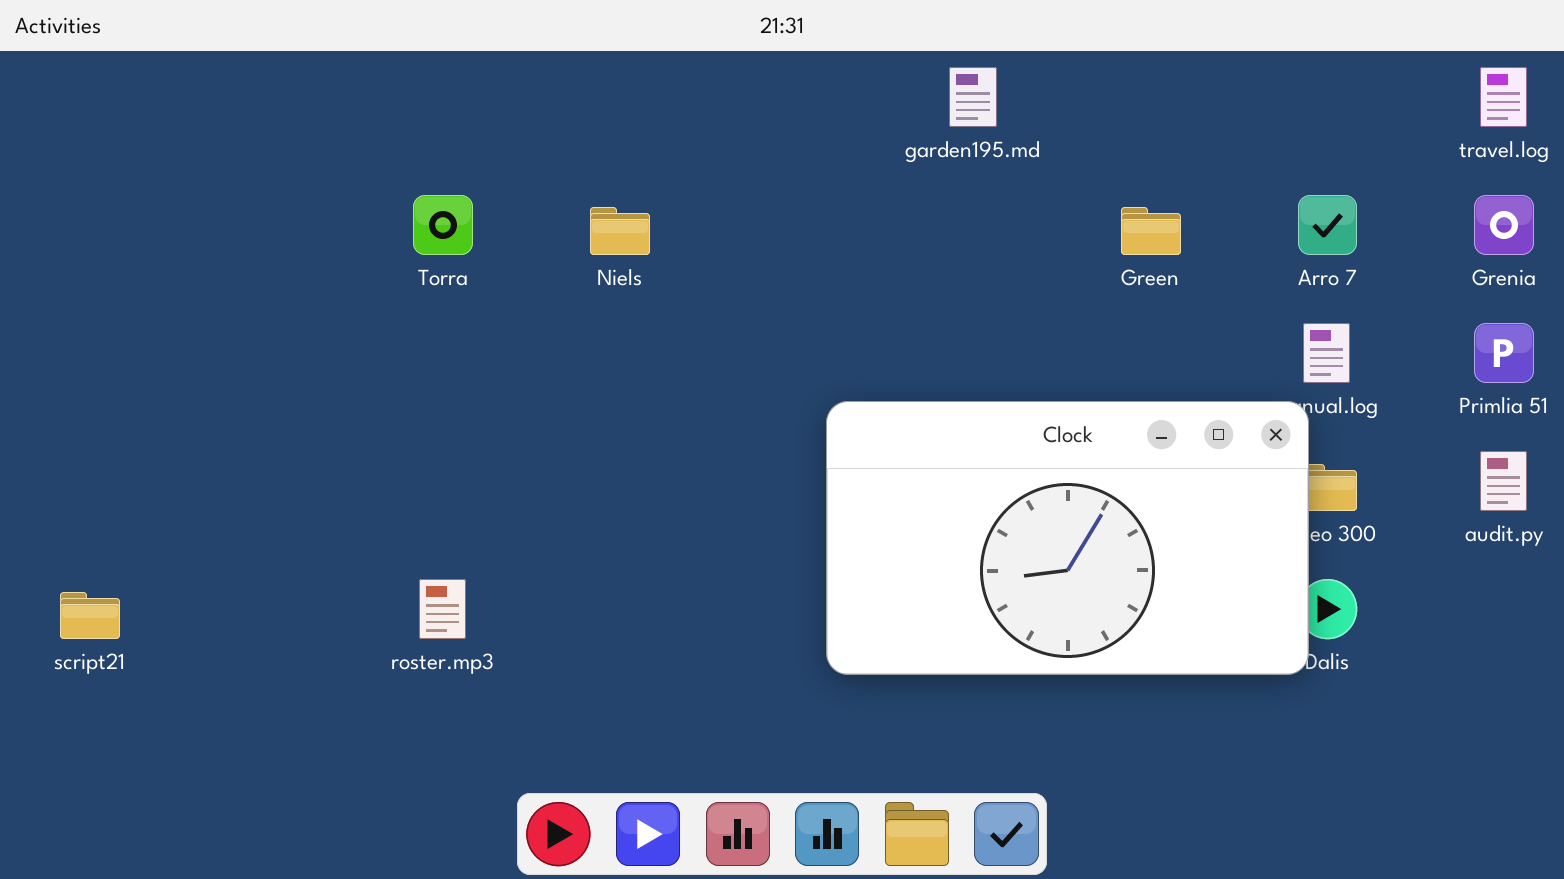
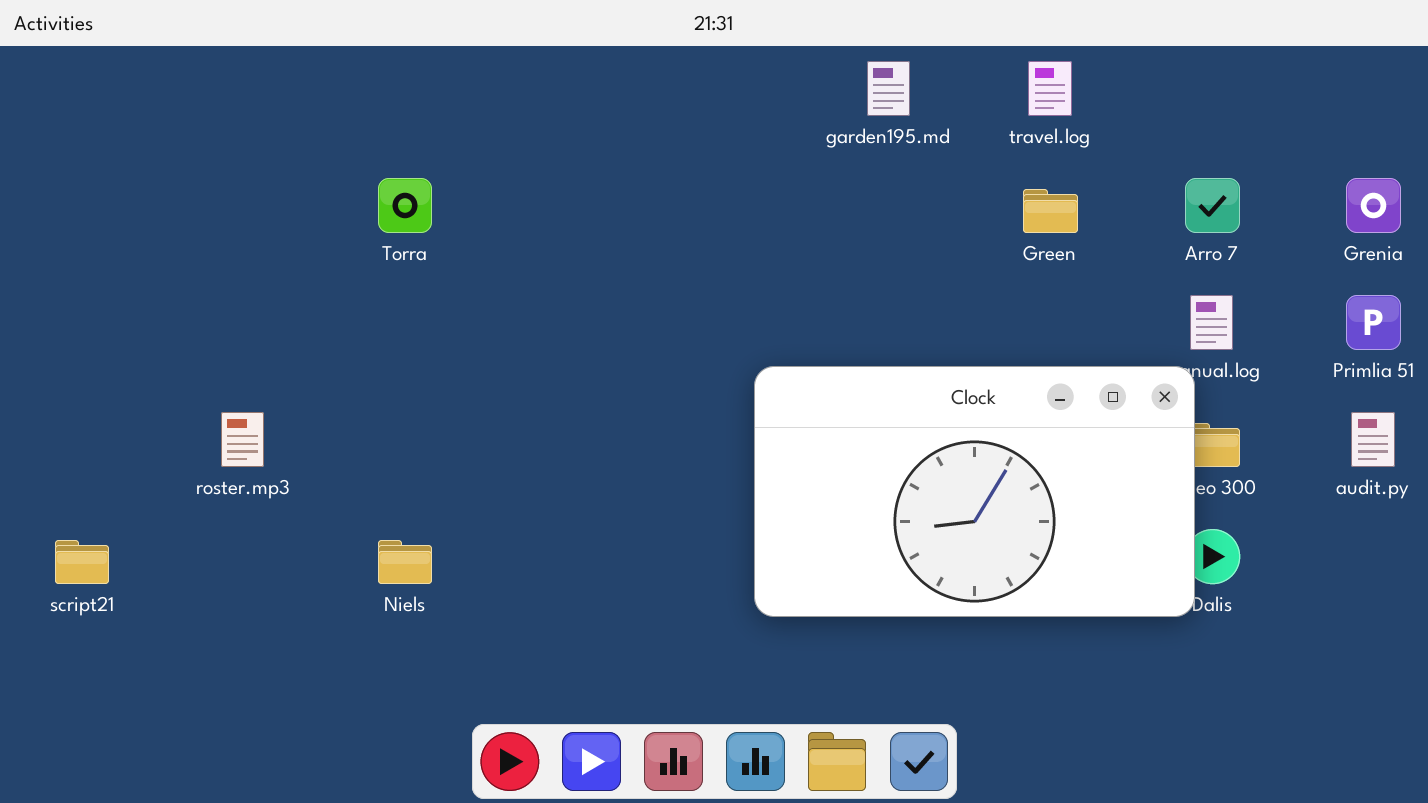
travel.log: [1480,67,1527,127] -> [1028,61,1072,116], moved
Niels: [590,207,650,255] -> [378,540,432,584], moved
roster.mp3: [419,579,466,639] -> [221,412,264,467], moved

